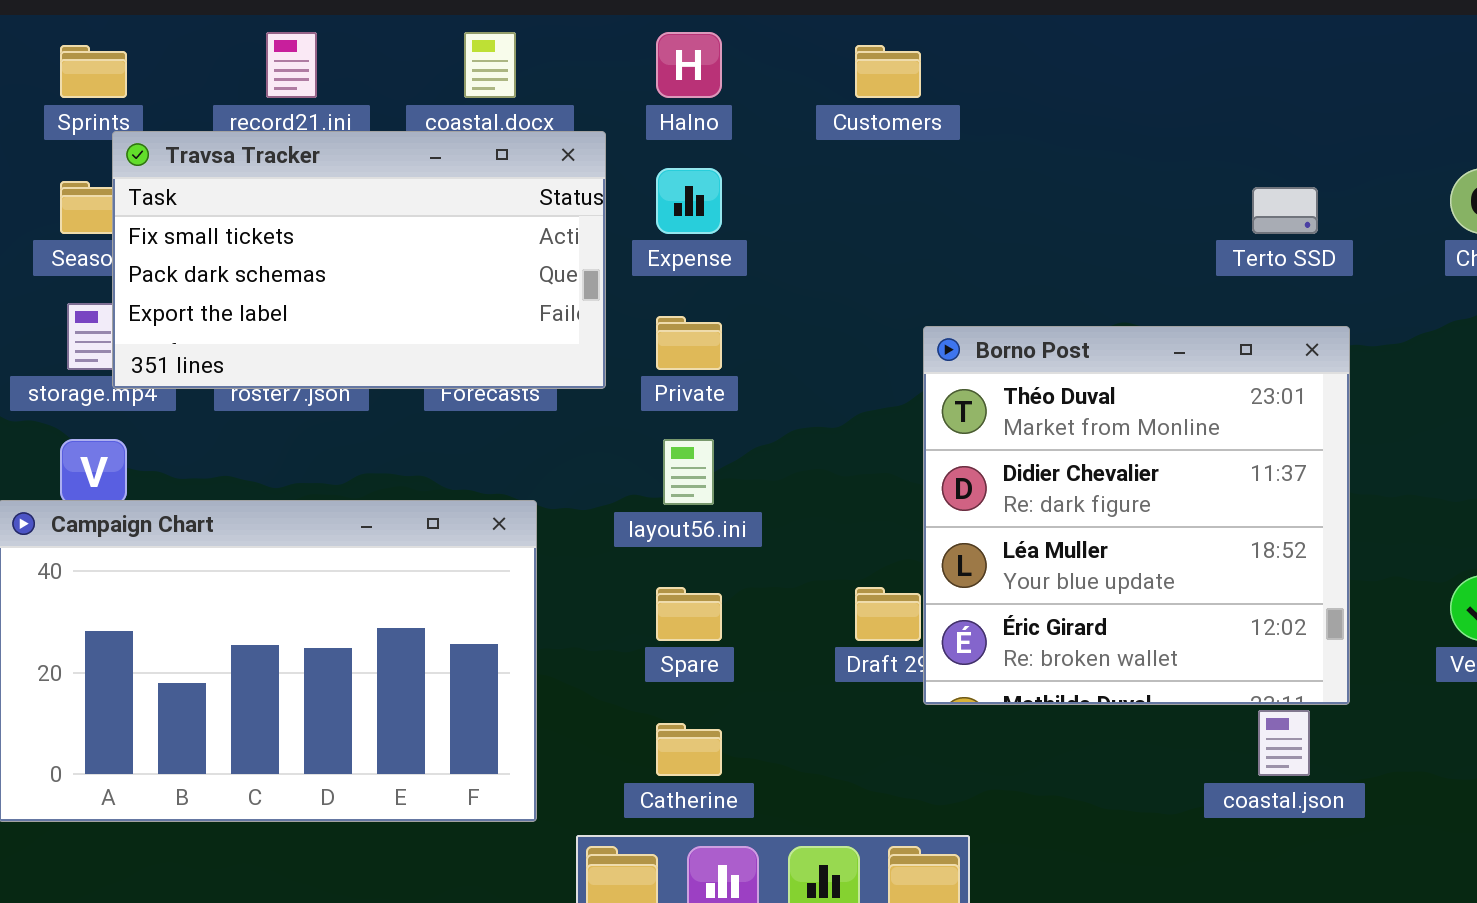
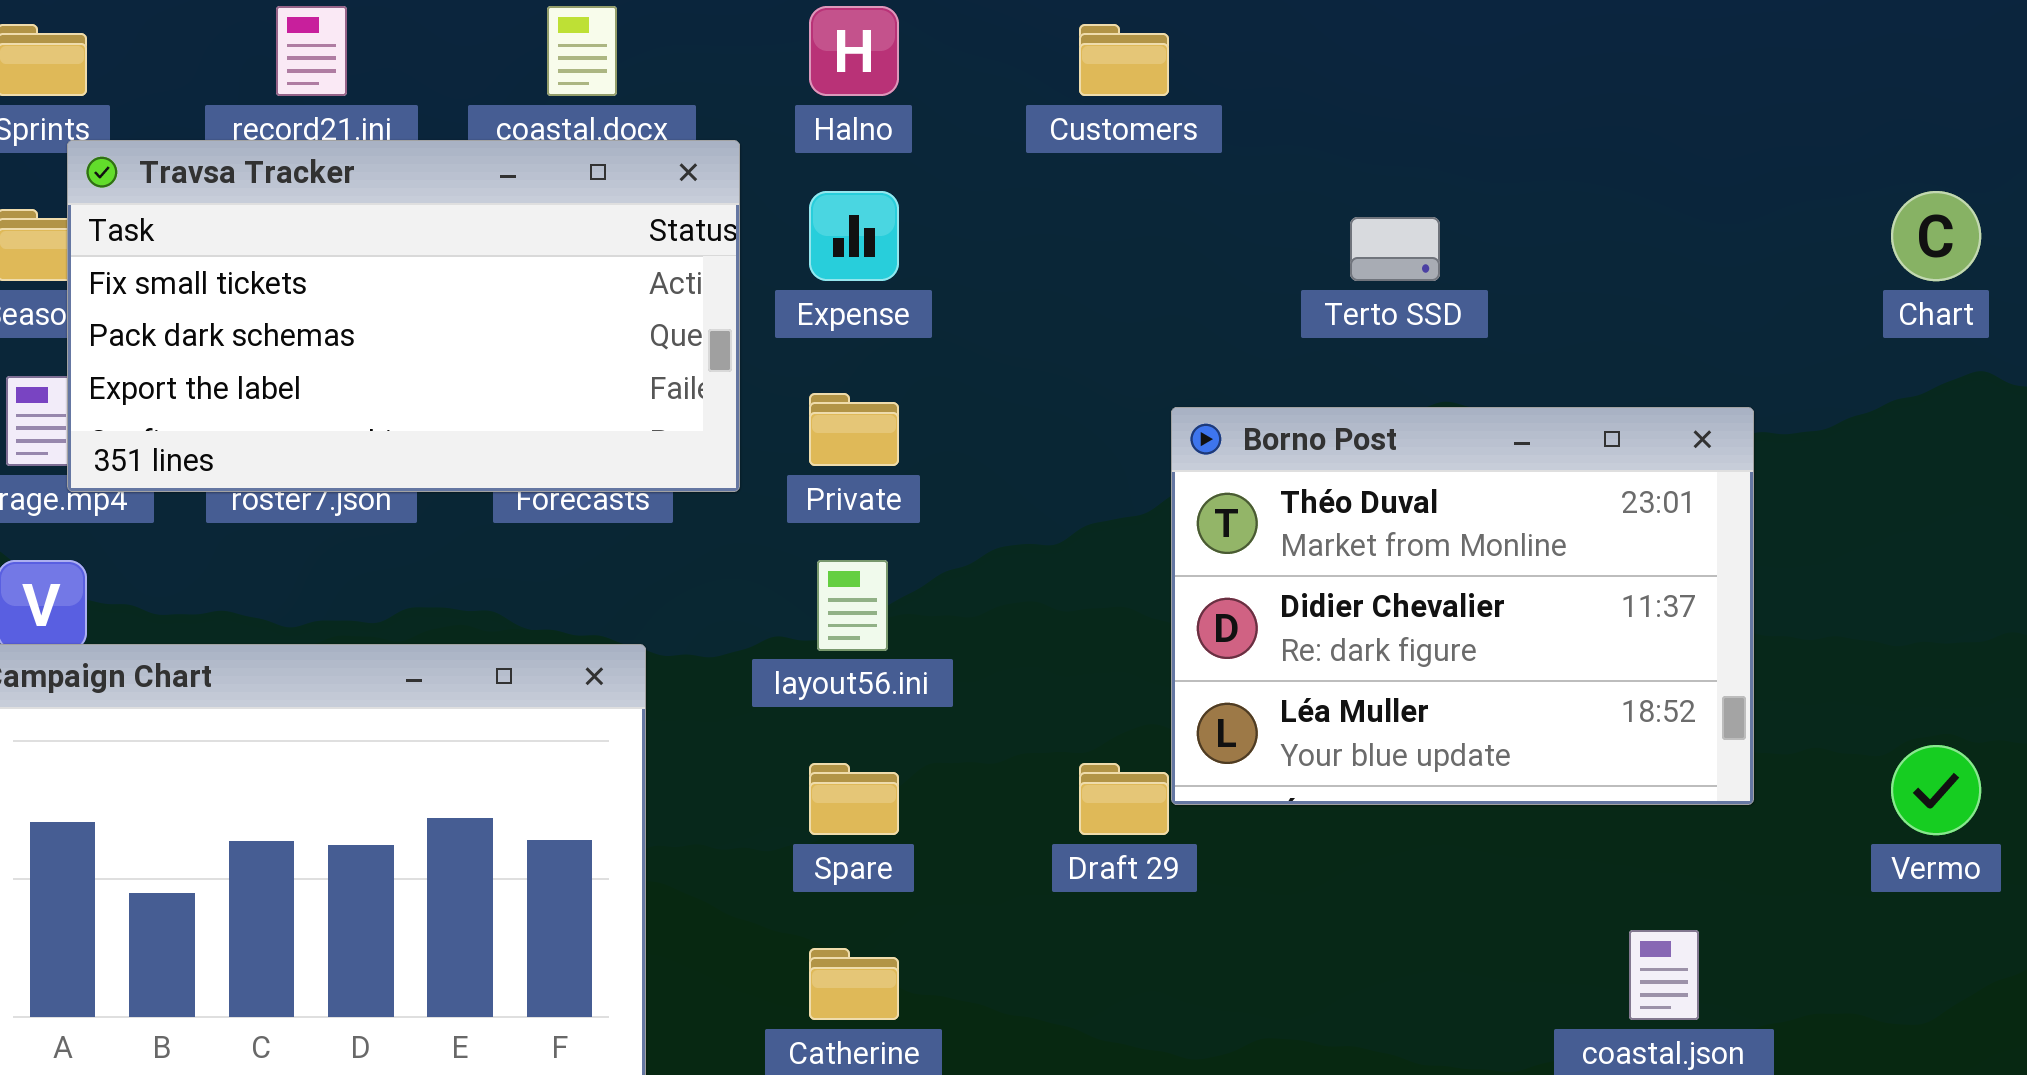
Terto SSD: [1252,187,1318,234] -> [1350,217,1440,281], moved
Borno Post: [923,326,1350,705] -> [1171,407,1754,805], resized

